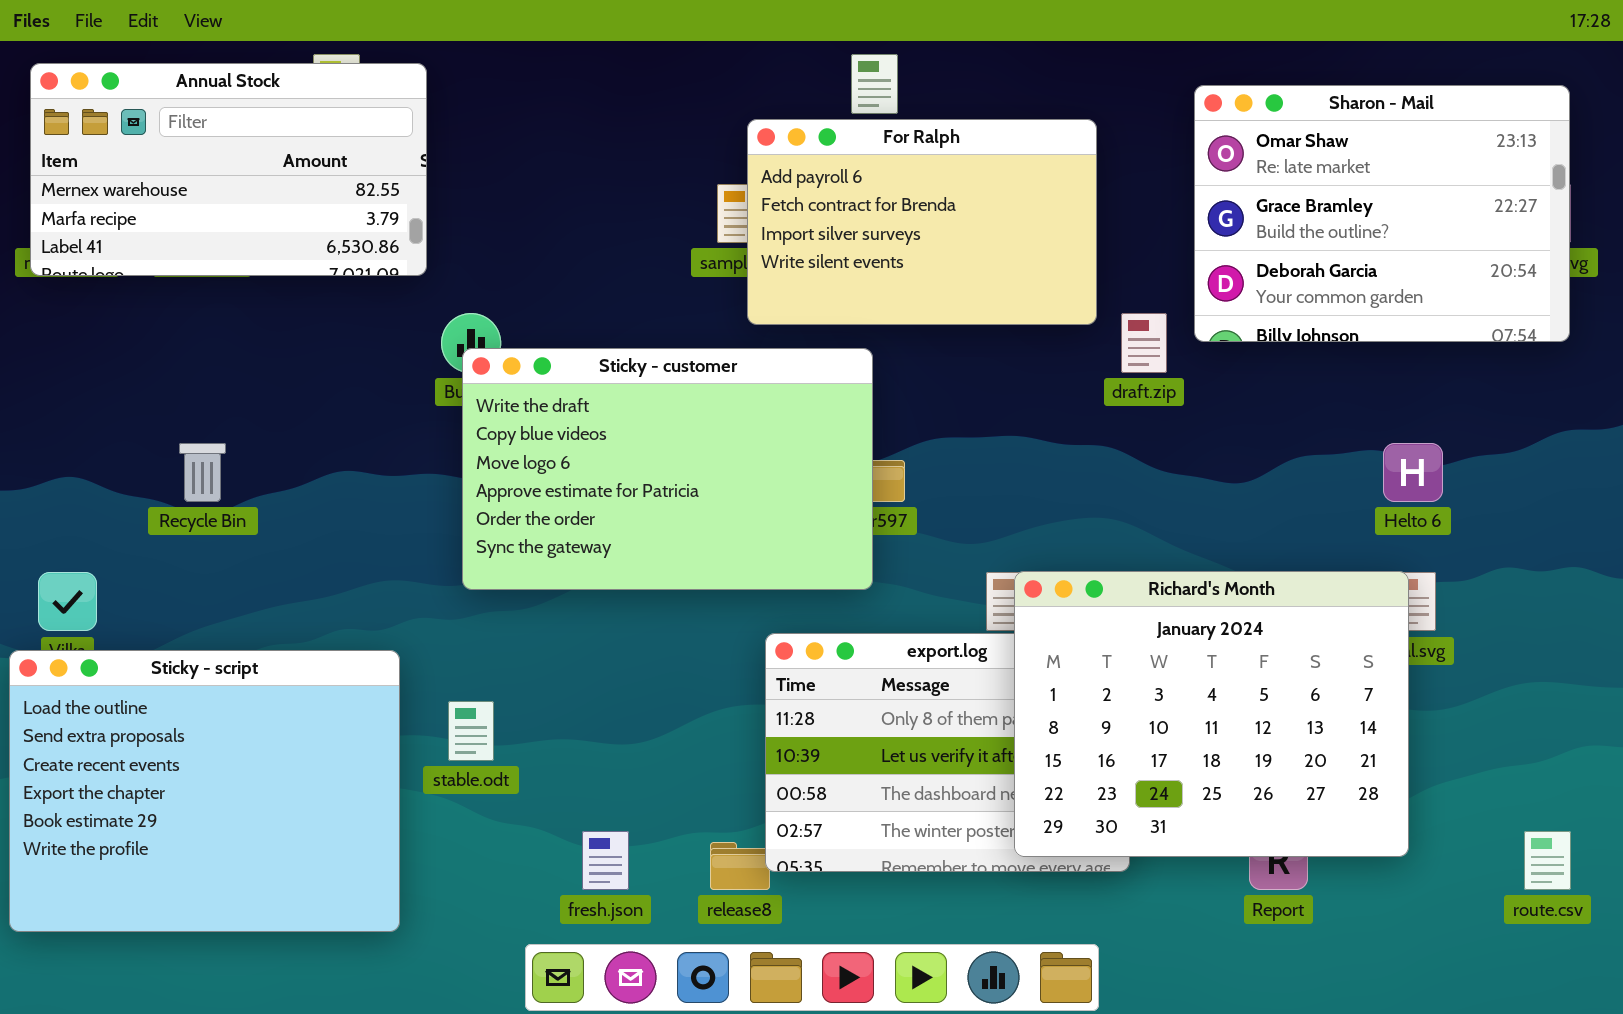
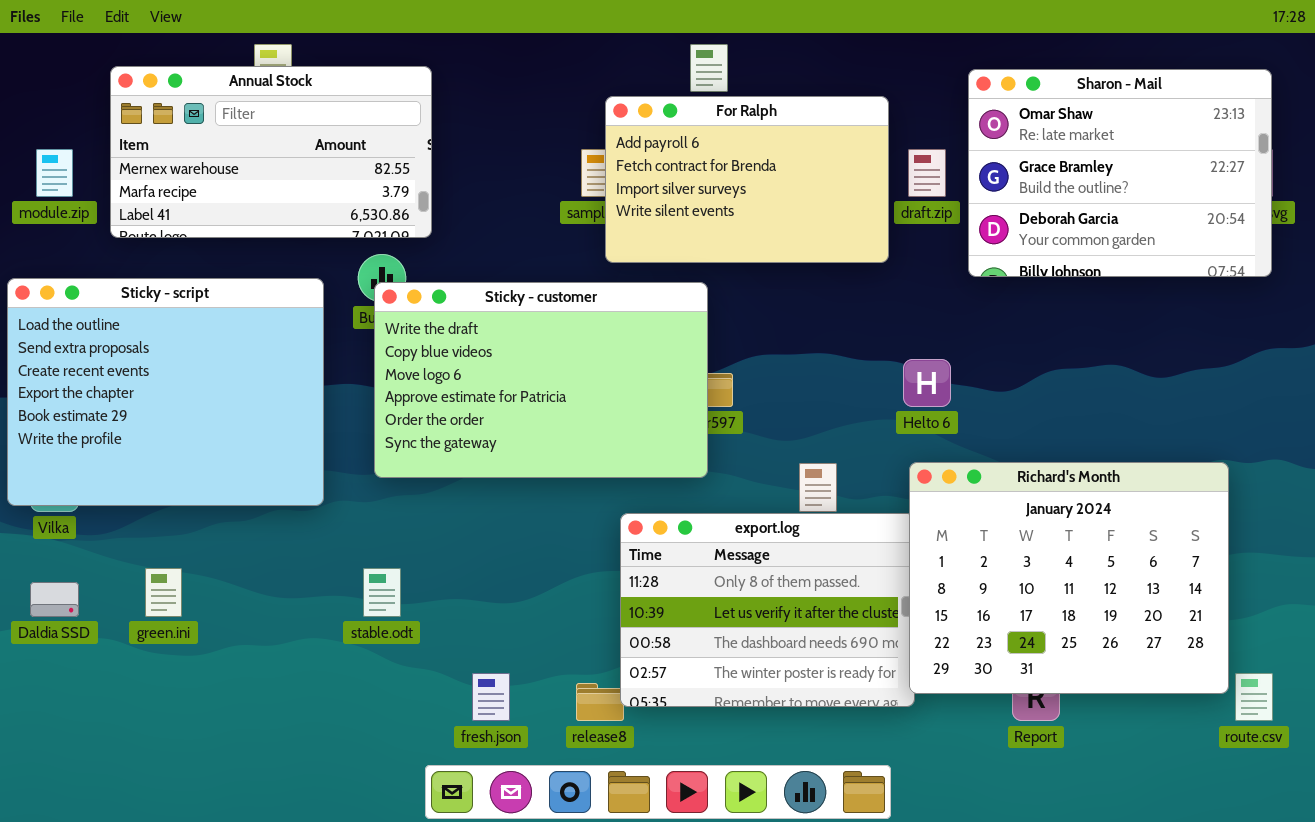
Annual Stock: [30,63,427,276] -> [110,66,432,238], moved
draft.zip: [1121,313,1167,373] -> [908,149,946,197], moved
Helto 6: [1383,443,1443,502] -> [903,359,951,407], moved
Richard's Month: [1014,571,1409,857] -> [909,462,1229,694], moved
Sticky - script: [9,650,400,932] -> [7,278,324,506], moved

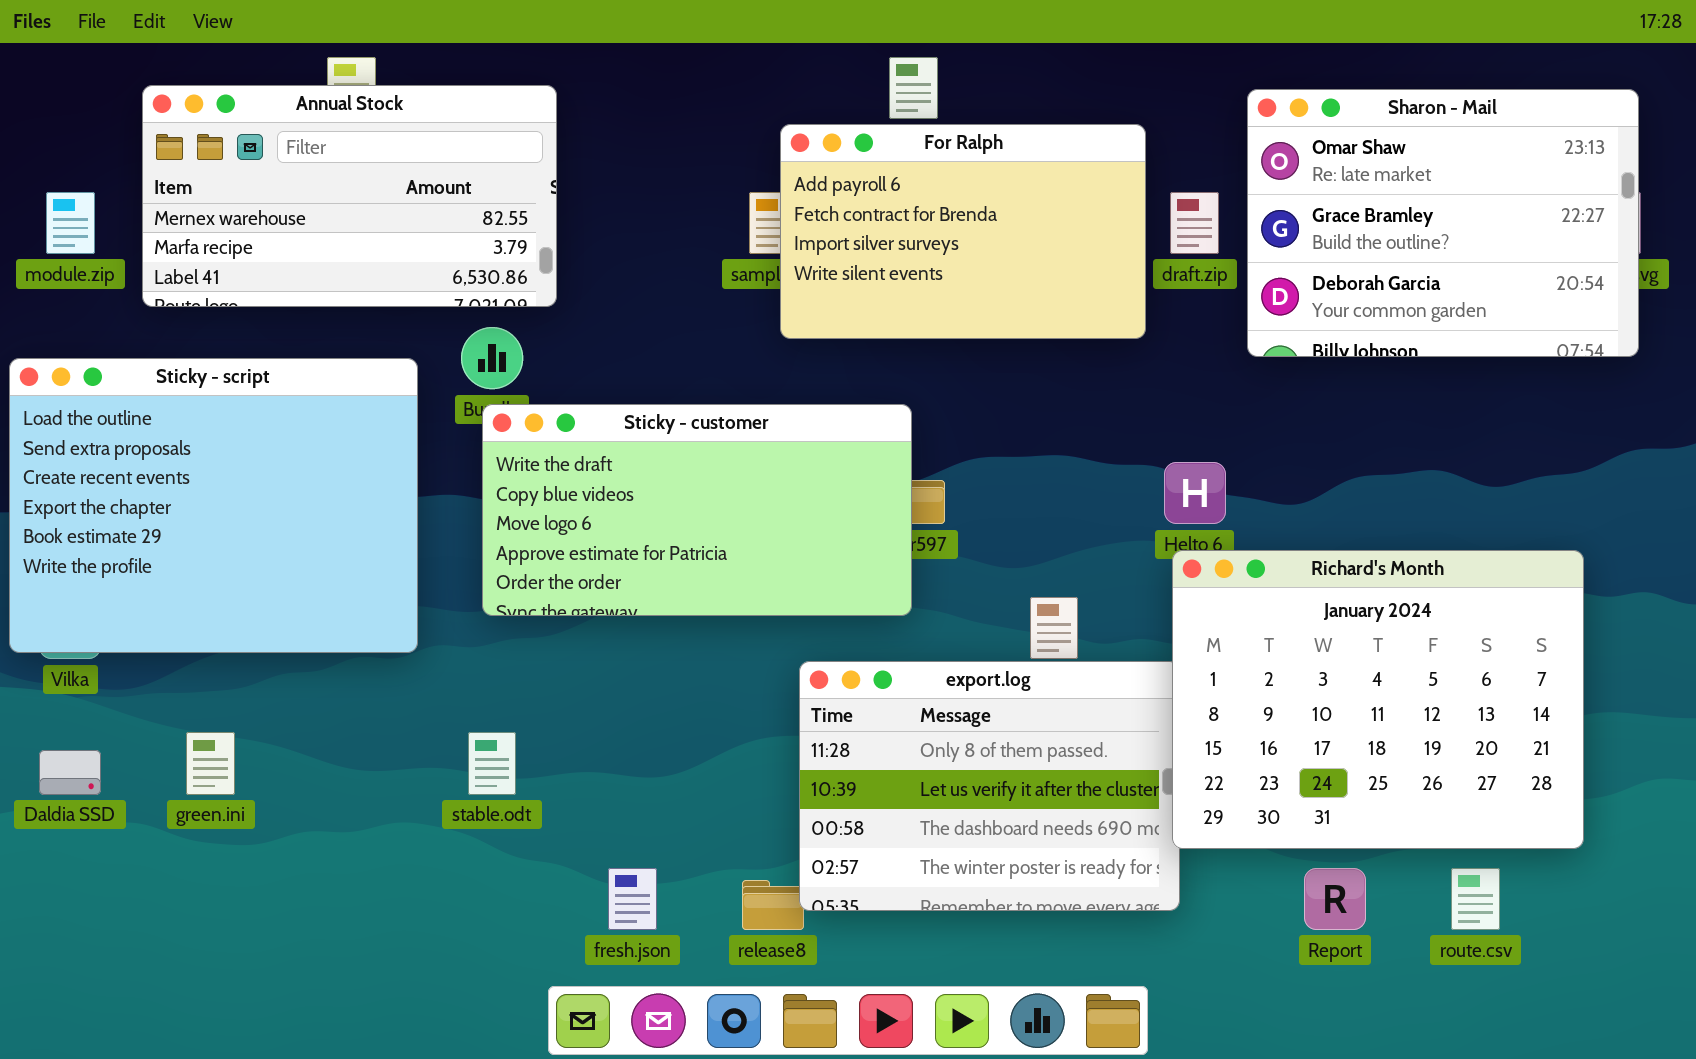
Sticky - customer: [374,282,708,478] -> [482,404,912,616], resized
Richard's Month: [909,462,1229,694] -> [1172,550,1584,849], moved
route.csv: [1235,673,1273,721] -> [1451,868,1500,930], moved

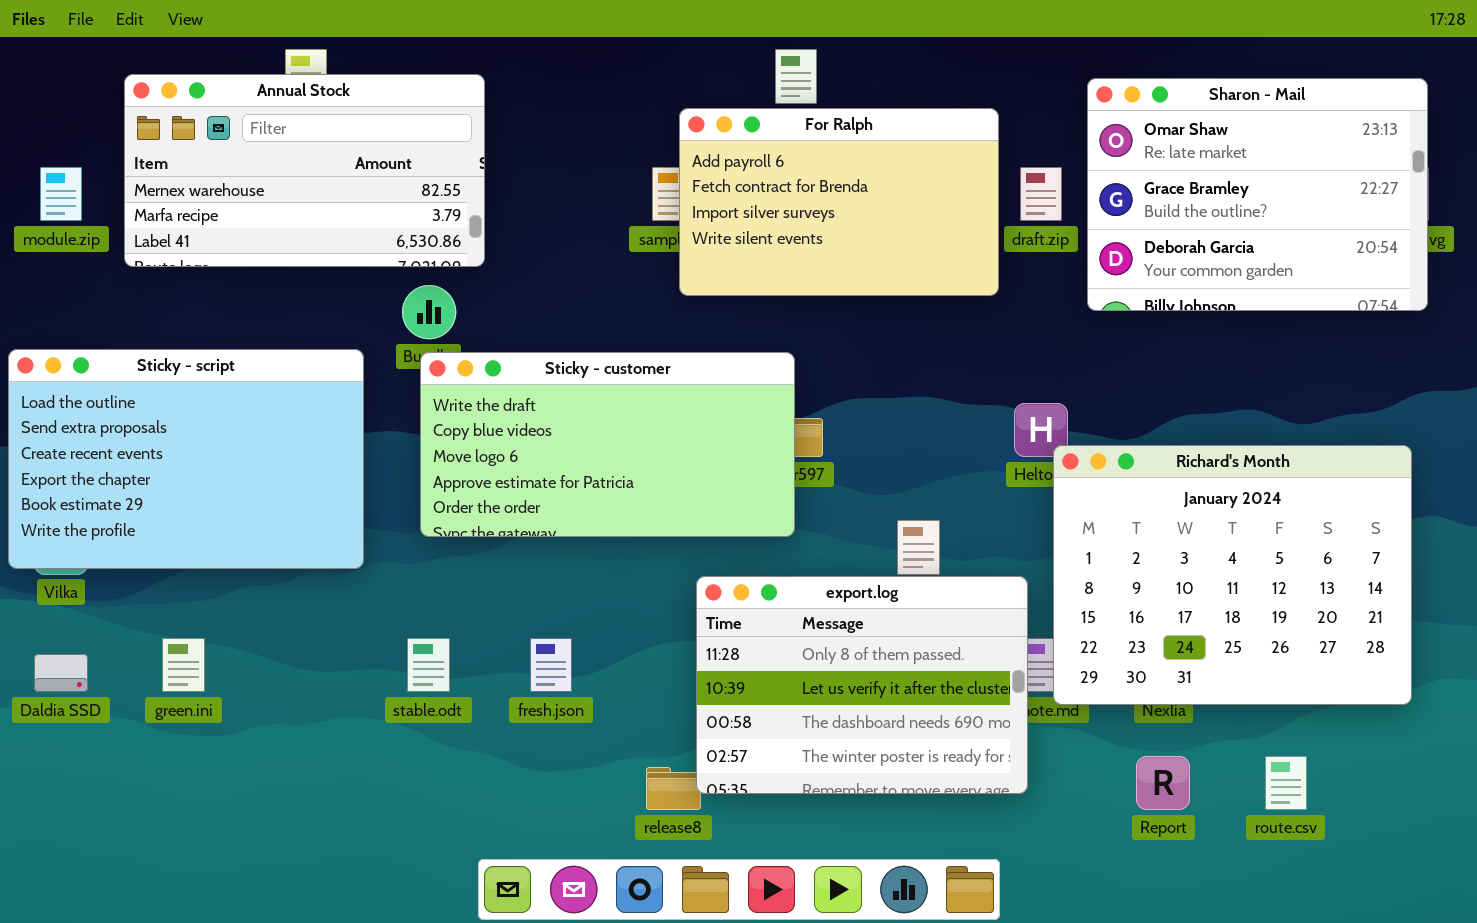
Sticky - script: [9,358,418,653] -> [8,349,364,569], resized
Richard's Month: [1172,550,1584,849] -> [1053,445,1412,705], moved
fresh.json: [608,868,657,930] -> [530,638,572,692], moved

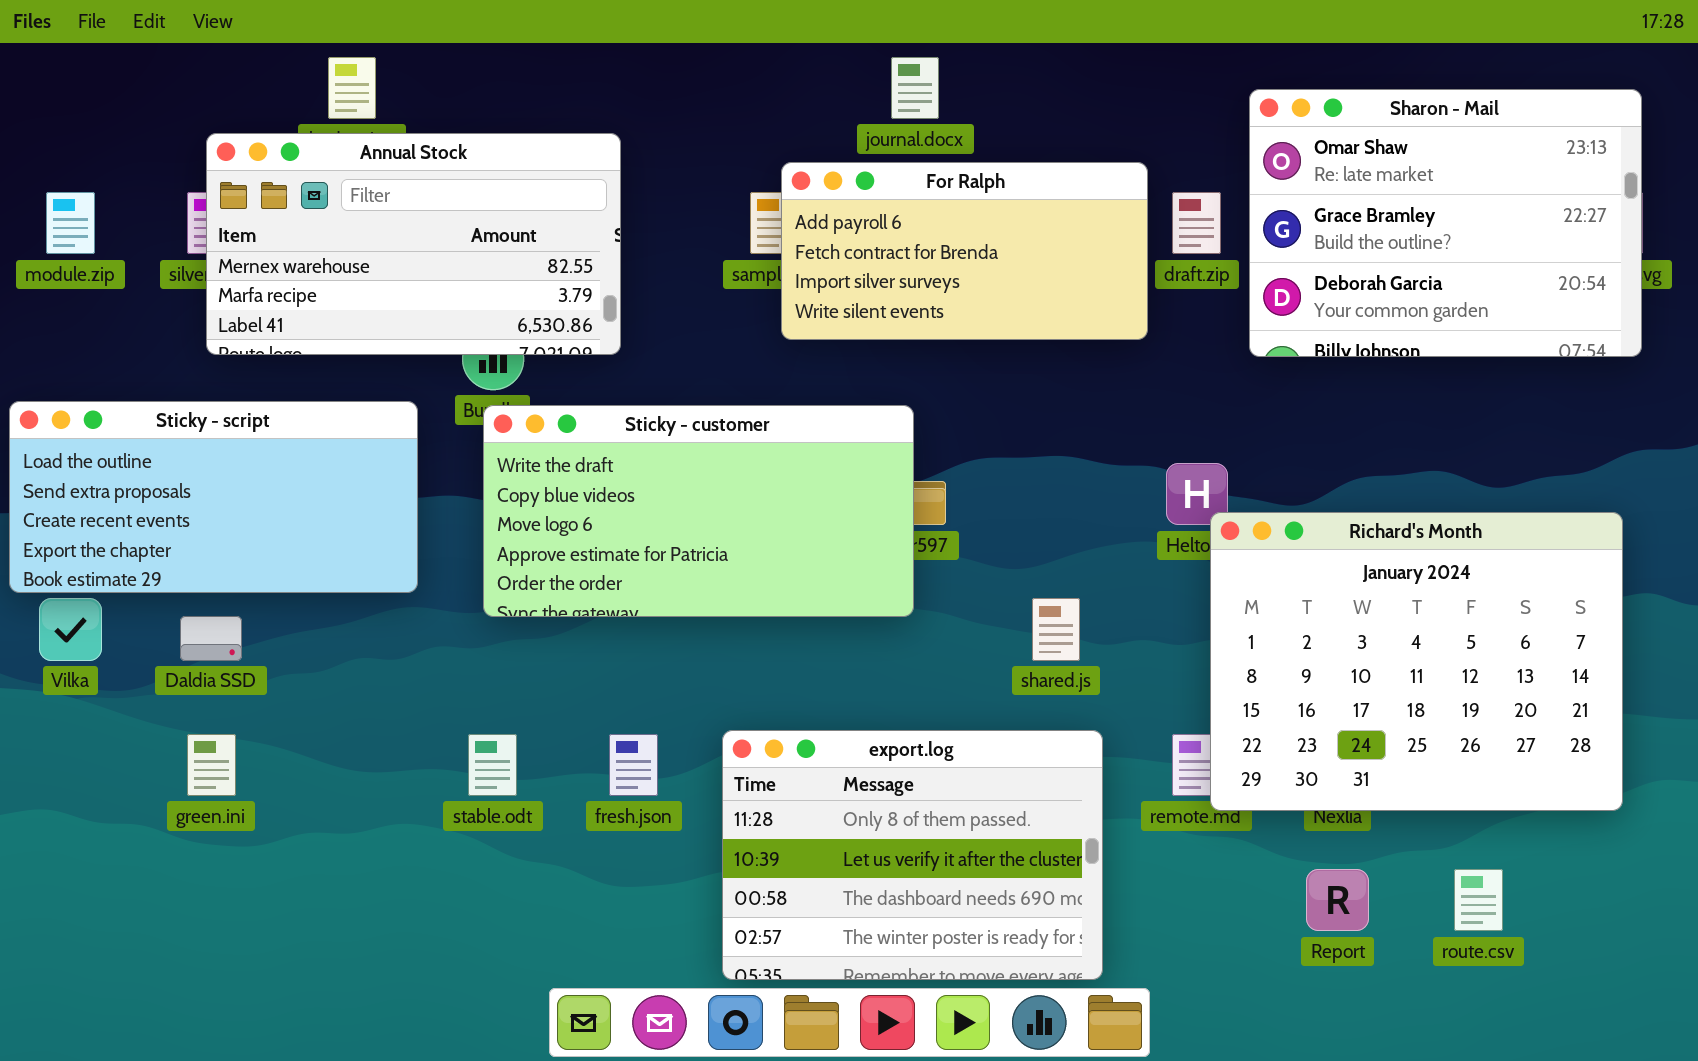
Annual Stock: [124,74,485,267] -> [206,133,621,355], moved
For Ralph: [679,108,999,296] -> [781,162,1148,340], resized
Sticky - script: [8,349,364,569] -> [9,401,418,593], resized
export.log: [696,576,1028,794] -> [722,730,1103,980], moved
Daldia SSD: [34,654,88,692] -> [180,616,242,661], moved

